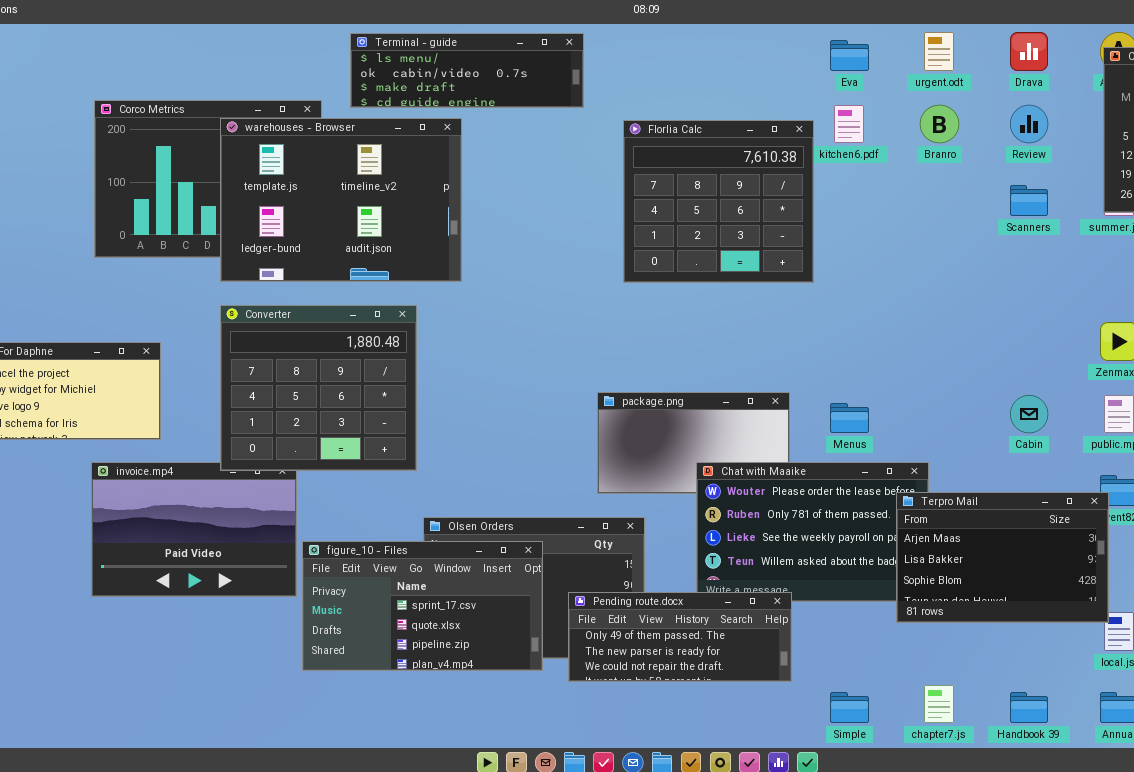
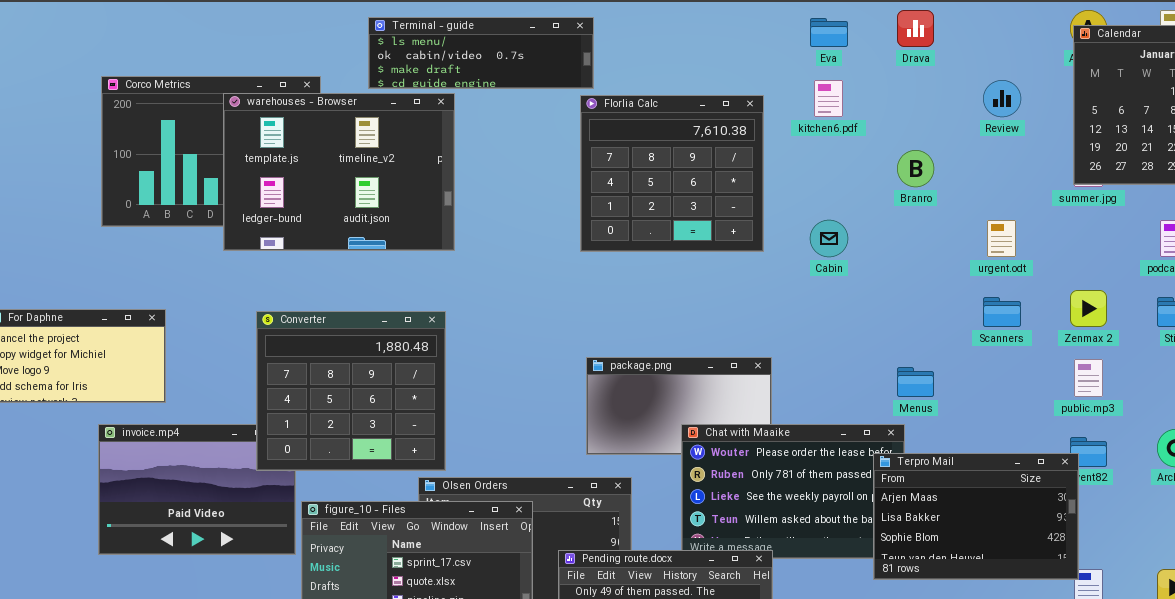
urgent.odt: [924,32,954,71] -> [987,220,1016,257], moved
Drava: [1010,32,1048,71] -> [897,10,934,47], moved
Terminal - guide: [350,33,584,108] -> [368,17,594,89], moved
Branro: [920,105,959,143] -> [897,150,934,187], moved
Florlia Calc: [623,120,814,283] -> [580,95,764,252], moved
Scanners: [1010,185,1048,216] -> [983,297,1021,327], moved
Converter: [220,305,417,471] -> [256,311,446,471], moved
Cabin: [1010,395,1048,433] -> [810,220,848,257], moved
Menus: [830,403,869,433] -> [897,367,934,397], moved

